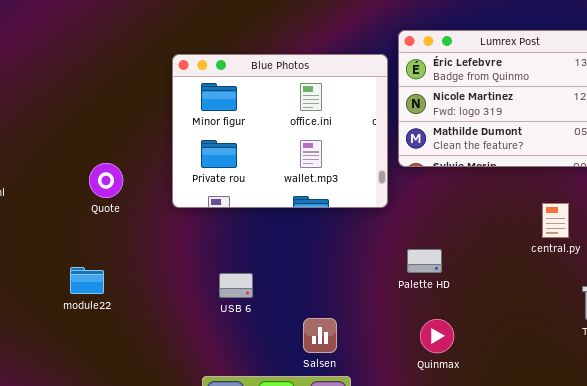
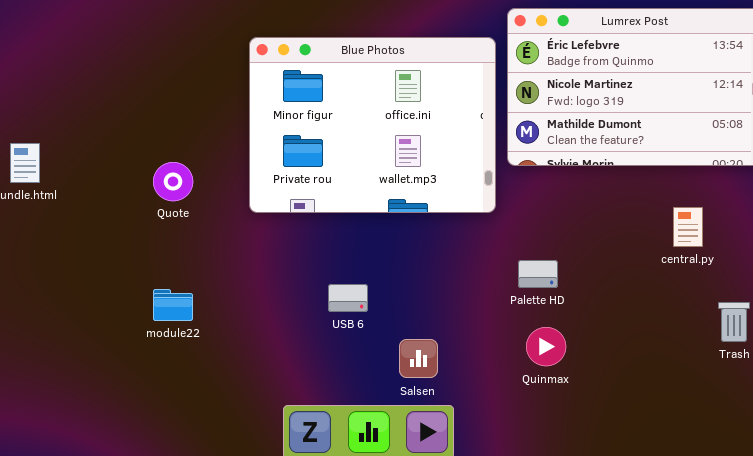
module22: [70,267,104,294] -> [153,289,193,321], moved
USB 6: [219,273,253,298] -> [328,284,368,312], moved
Quinmax: [420,319,454,353] -> [526,327,566,366], moved

